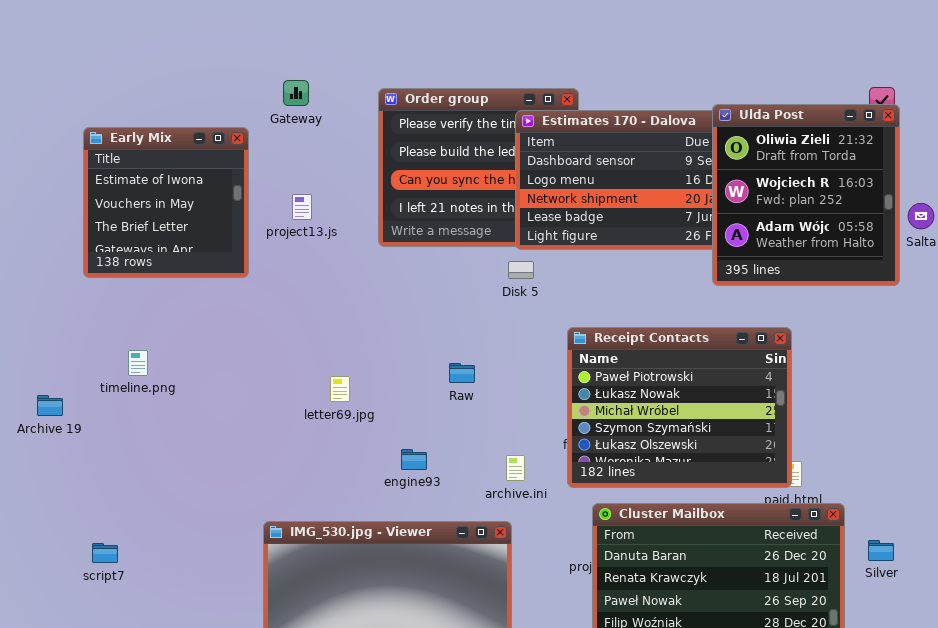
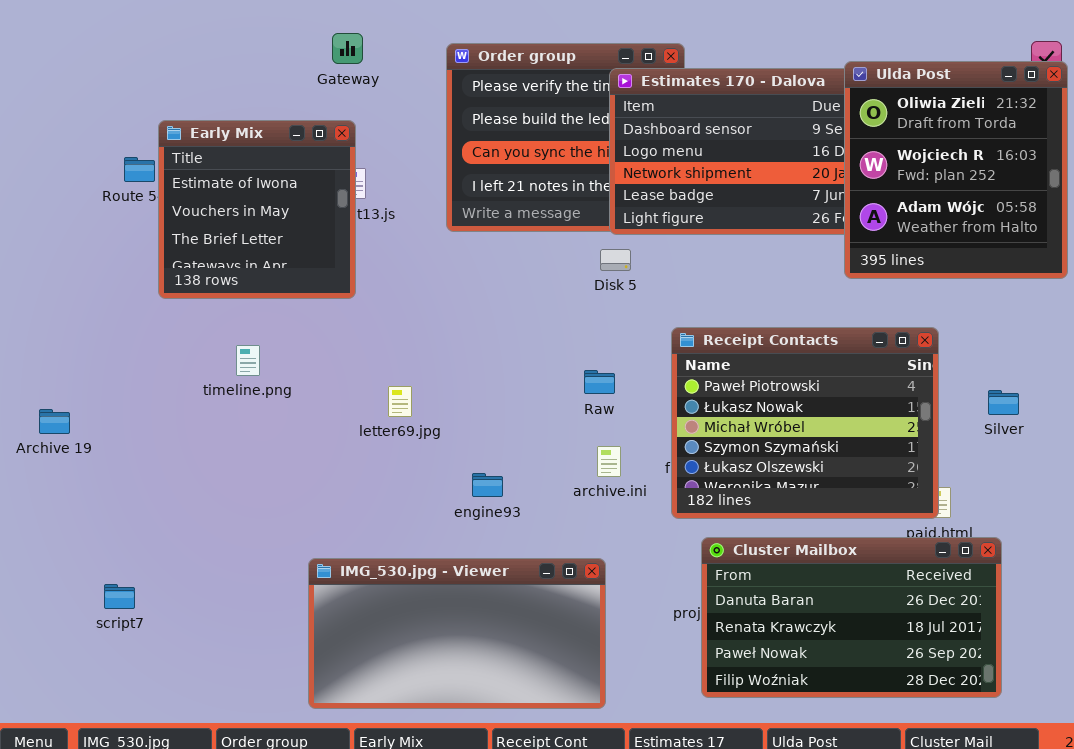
Early Mix: [83,127,249,278] -> [158,120,356,299], moved
timeline.png: [128,350,148,376] -> [236,345,260,376], moved
Raw: [449,363,475,383] -> [584,370,615,394], moved
archive.ini: [506,455,525,481] -> [597,446,621,477], moved
Silver: [868,540,894,561] -> [988,390,1019,415], moved

